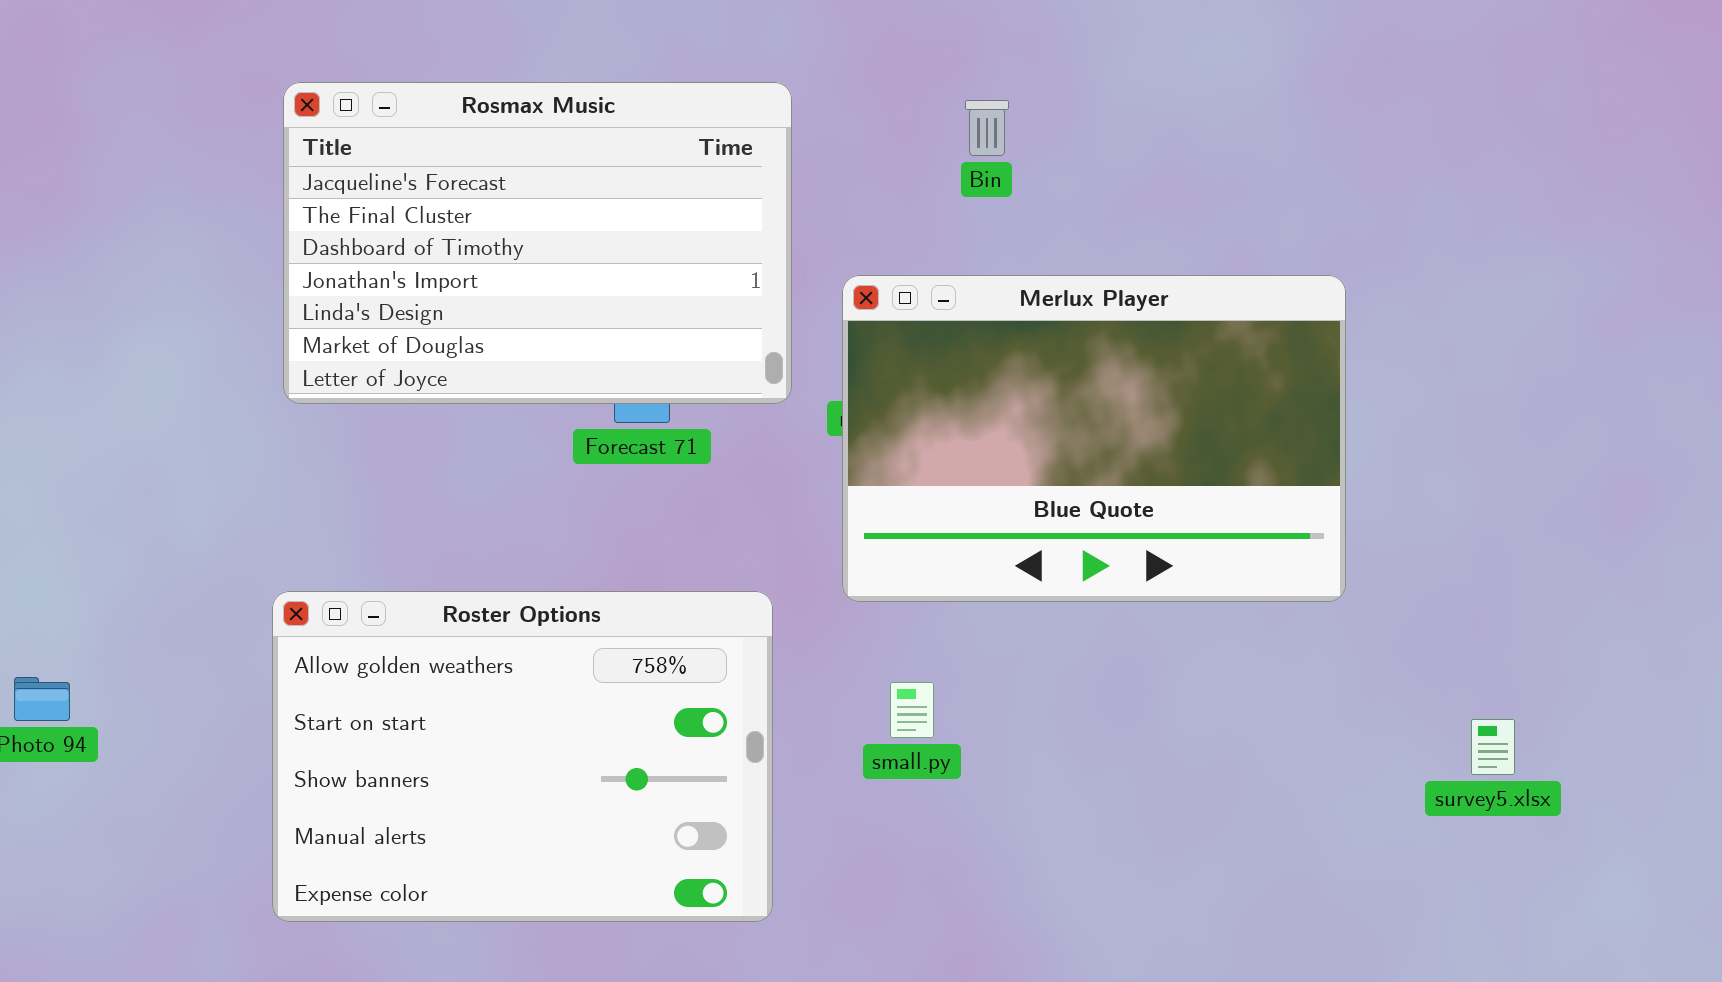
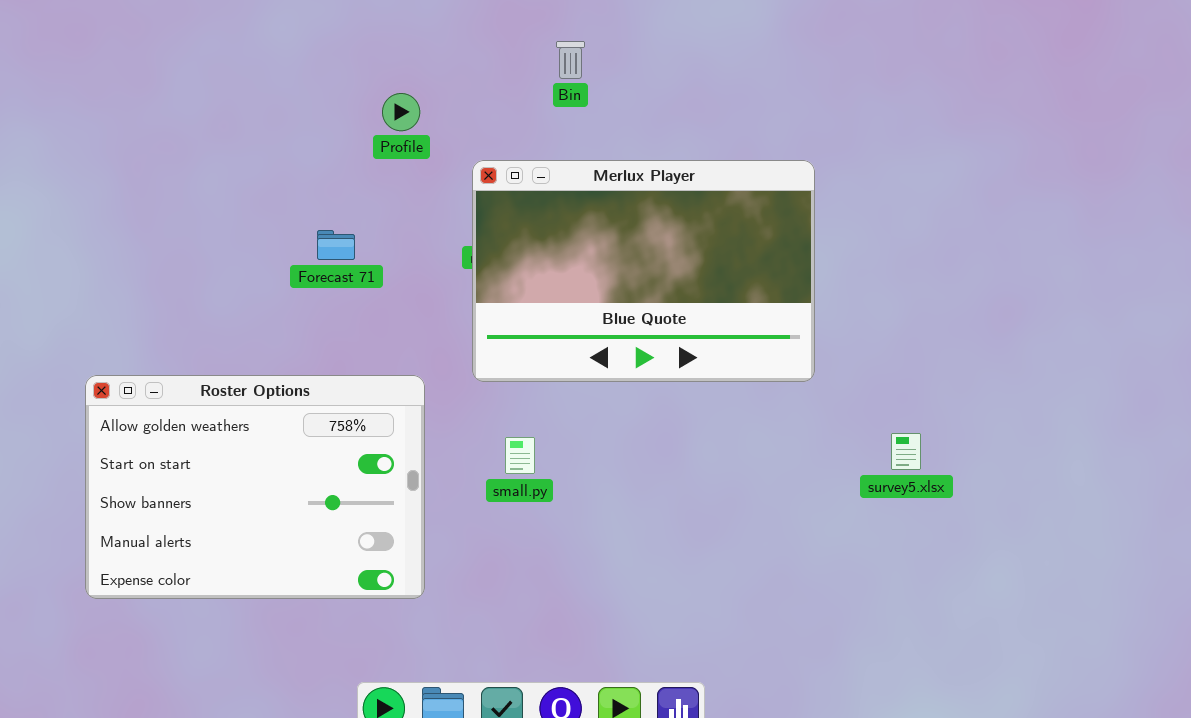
Rosmax Music: [283,82,792,404] -> none, closed
survey5.xlsx: [1471,719,1515,775] -> [891,433,921,470], moved

